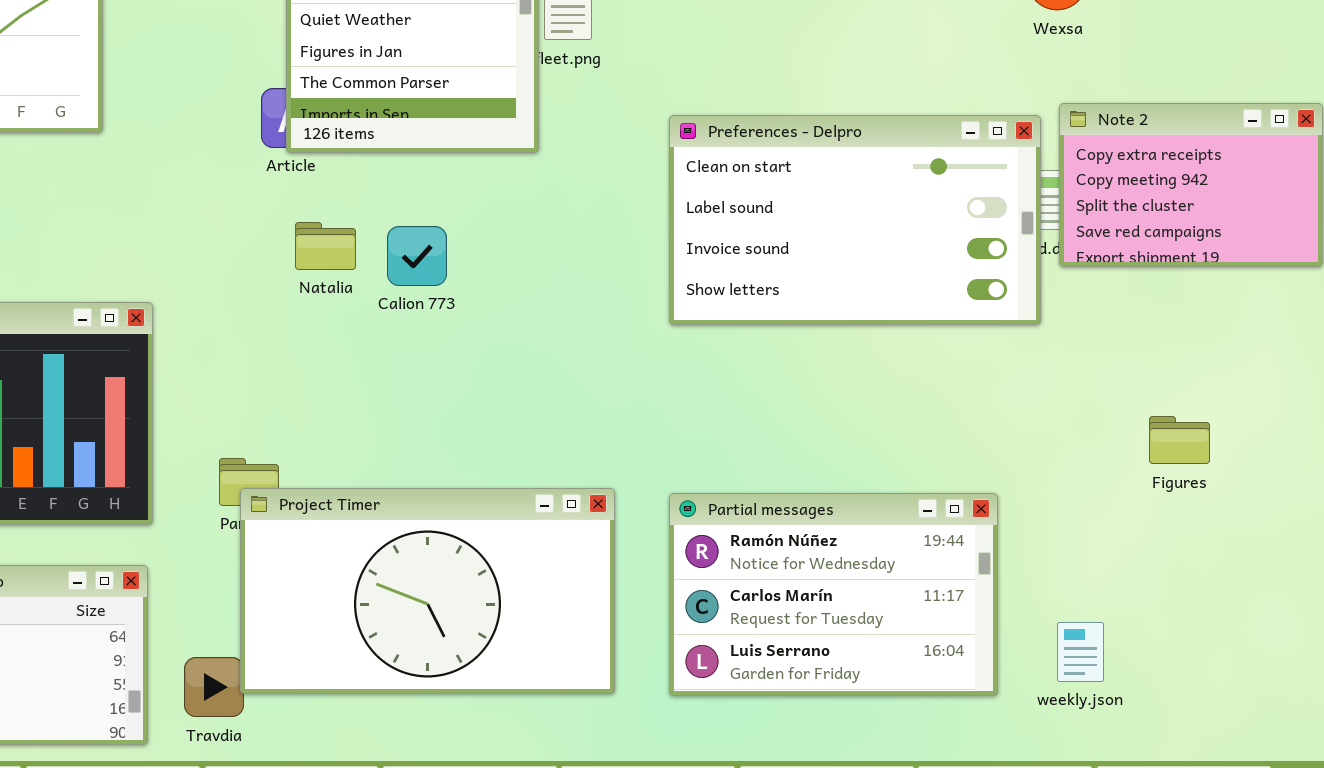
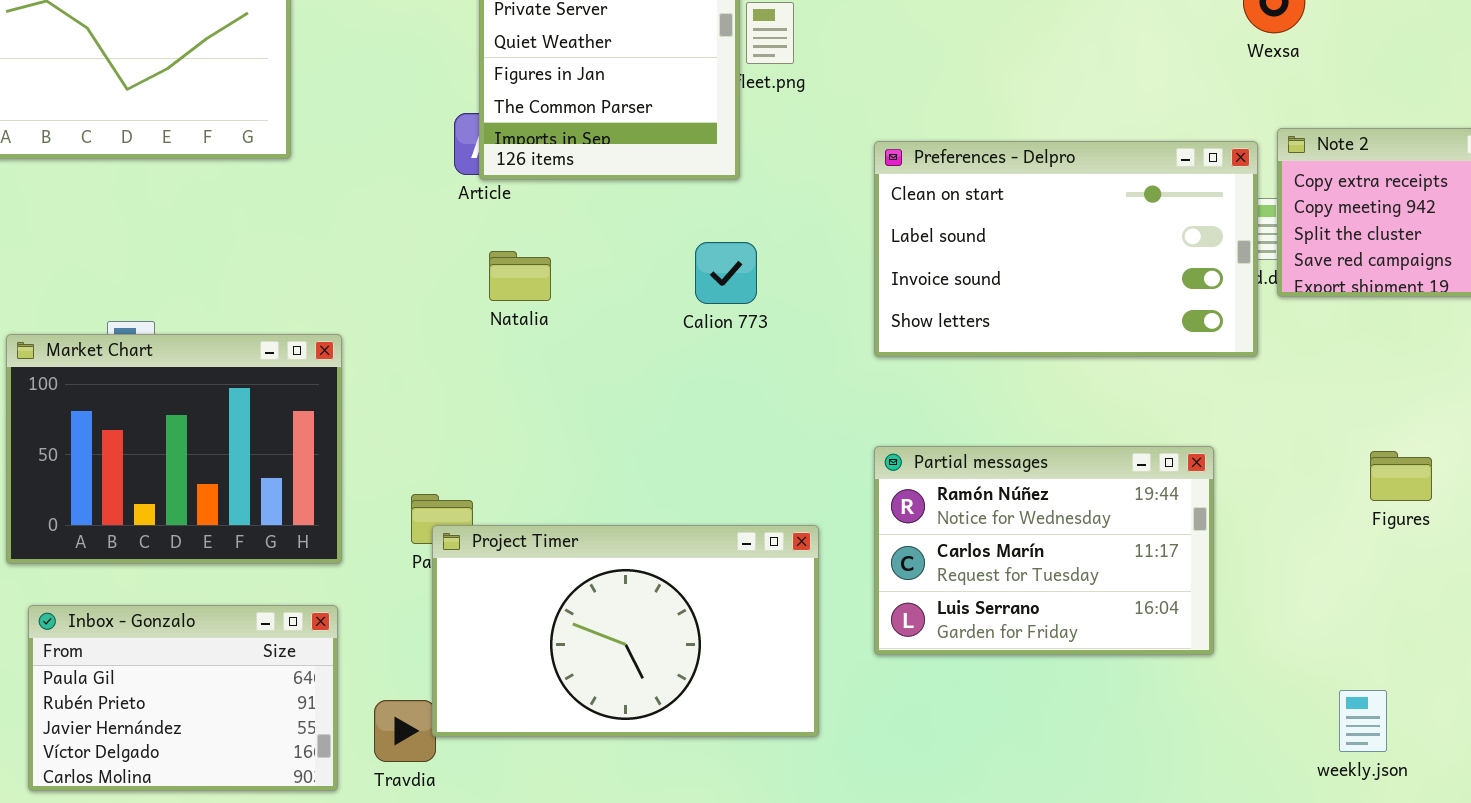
Calion 773: [387,226,447,286] -> [695,242,757,304], moved
Partial messages: [669,493,998,696] -> [874,446,1214,655], moved
weekly.json: [1057,622,1104,682] -> [1339,690,1387,752], moved

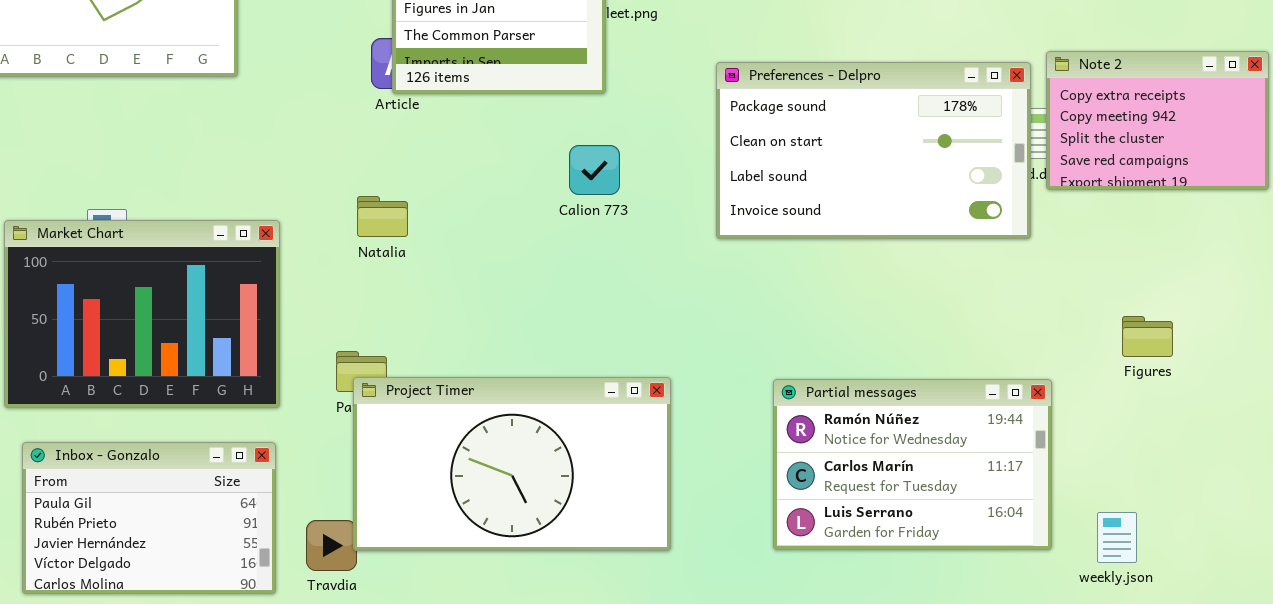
Preferences - Delpro: [874,141,1258,357] -> [716,62,1031,239], scrolled up 1 row
Natalia: [489,251,551,301] -> [357,196,408,237], moved
Partial messages: [874,446,1214,655] -> [773,379,1052,550], moved

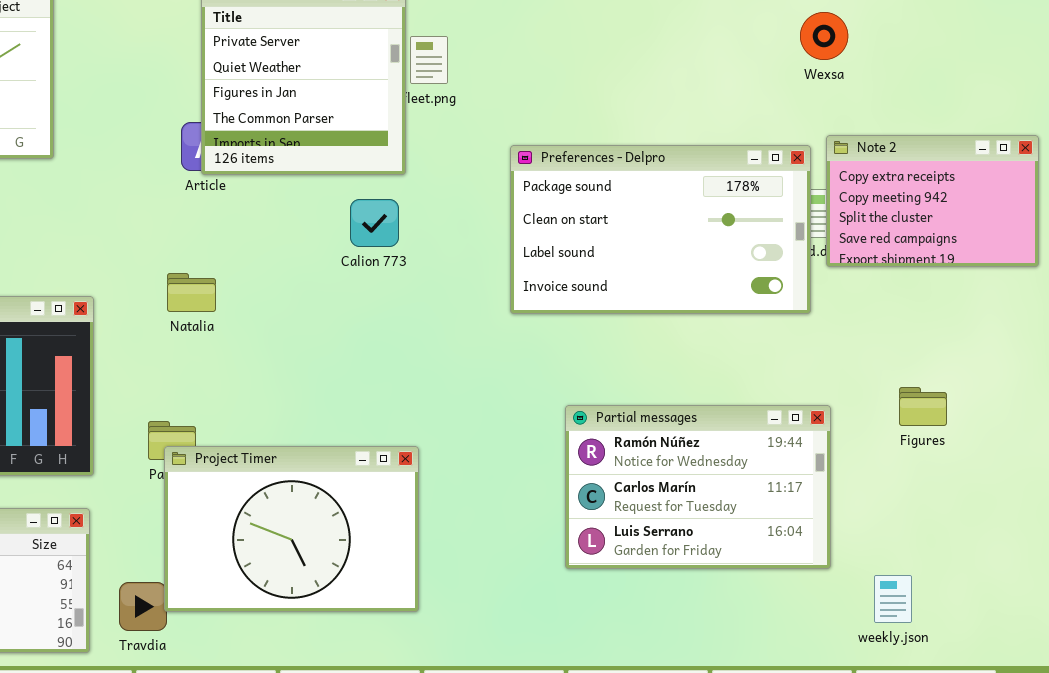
Calion 773: [569,145,620,195] -> [350,199,399,247], moved
Project Timer: [353,377,671,551] -> [164,446,419,612], resized
Partial messages: [773,379,1052,550] -> [565,405,831,569], moved

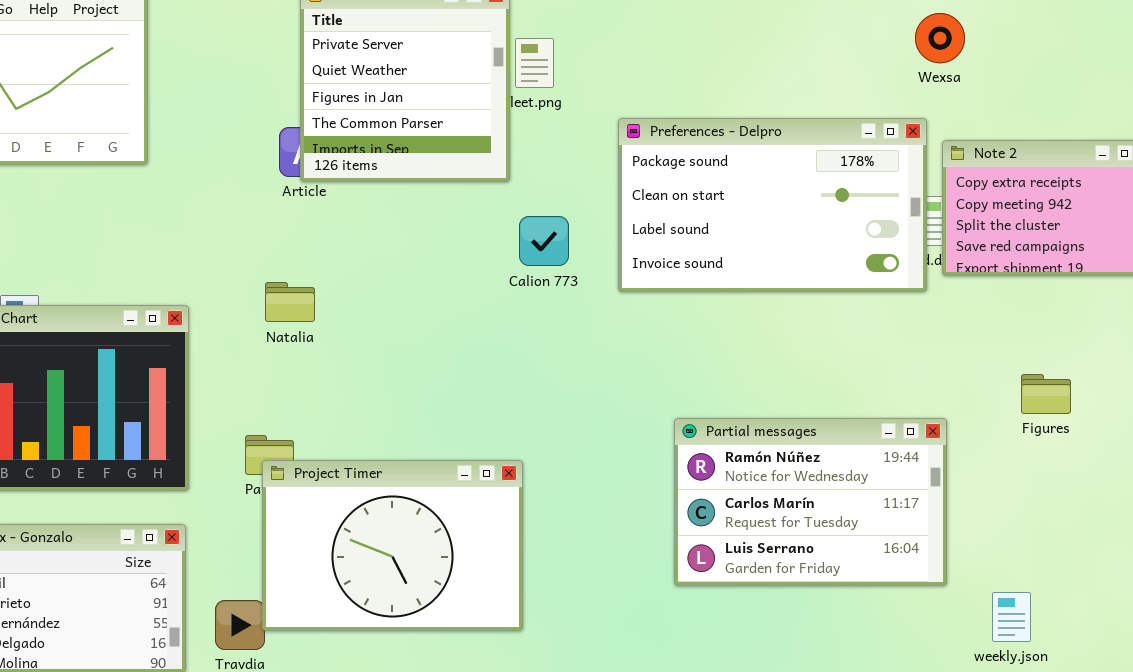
Preferences - Delpro: [510,145,811,314] -> [618,118,927,292], moved
Calion 773: [350,199,399,247] -> [519,216,569,266], moved
Figures: [899,387,947,426] -> [1021,374,1071,414], moved

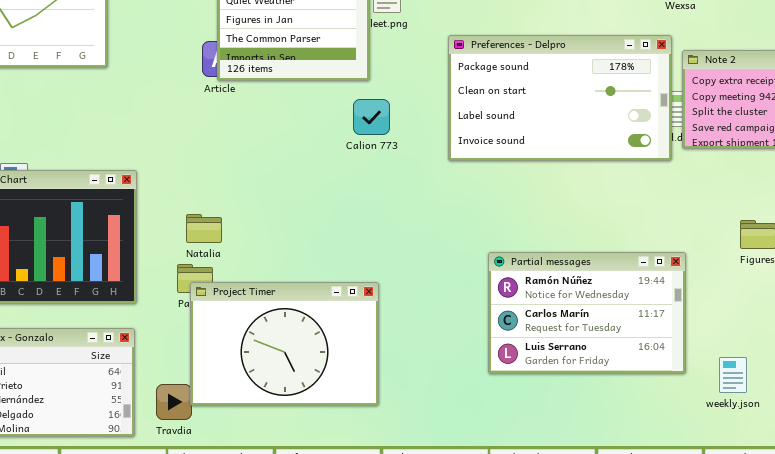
Calion 773: [519,216,569,266] -> [353,99,390,135], moved
Natalia: [265,282,315,322] -> [186,214,222,243], moved
weekly.json: [992,592,1031,642] -> [719,357,747,393], moved

